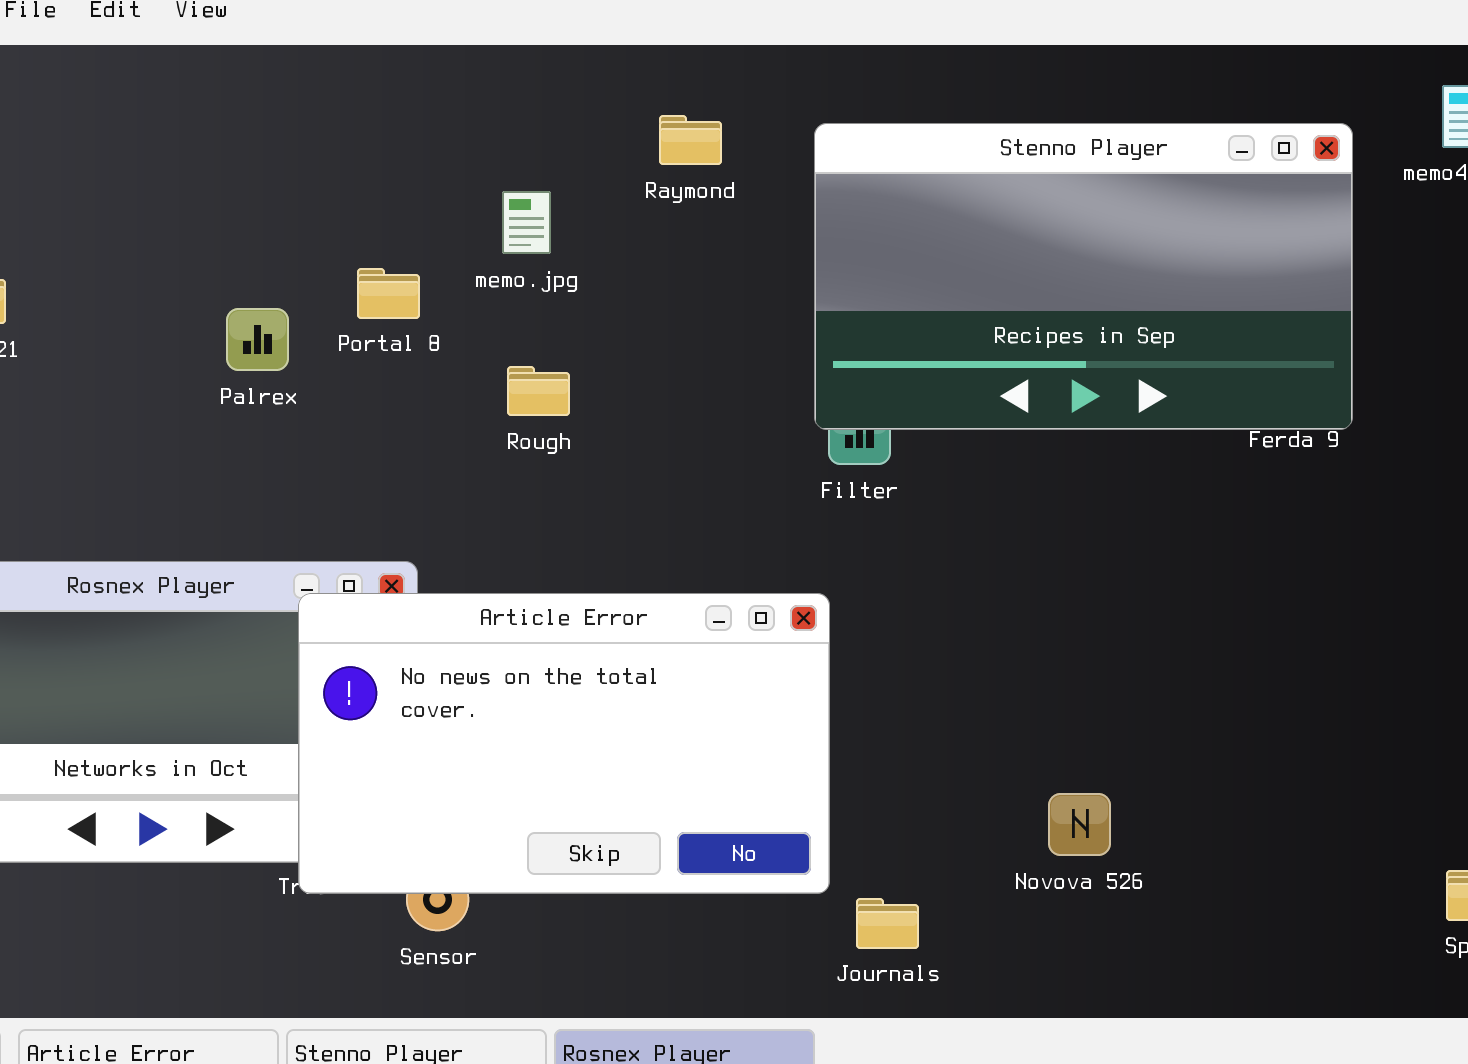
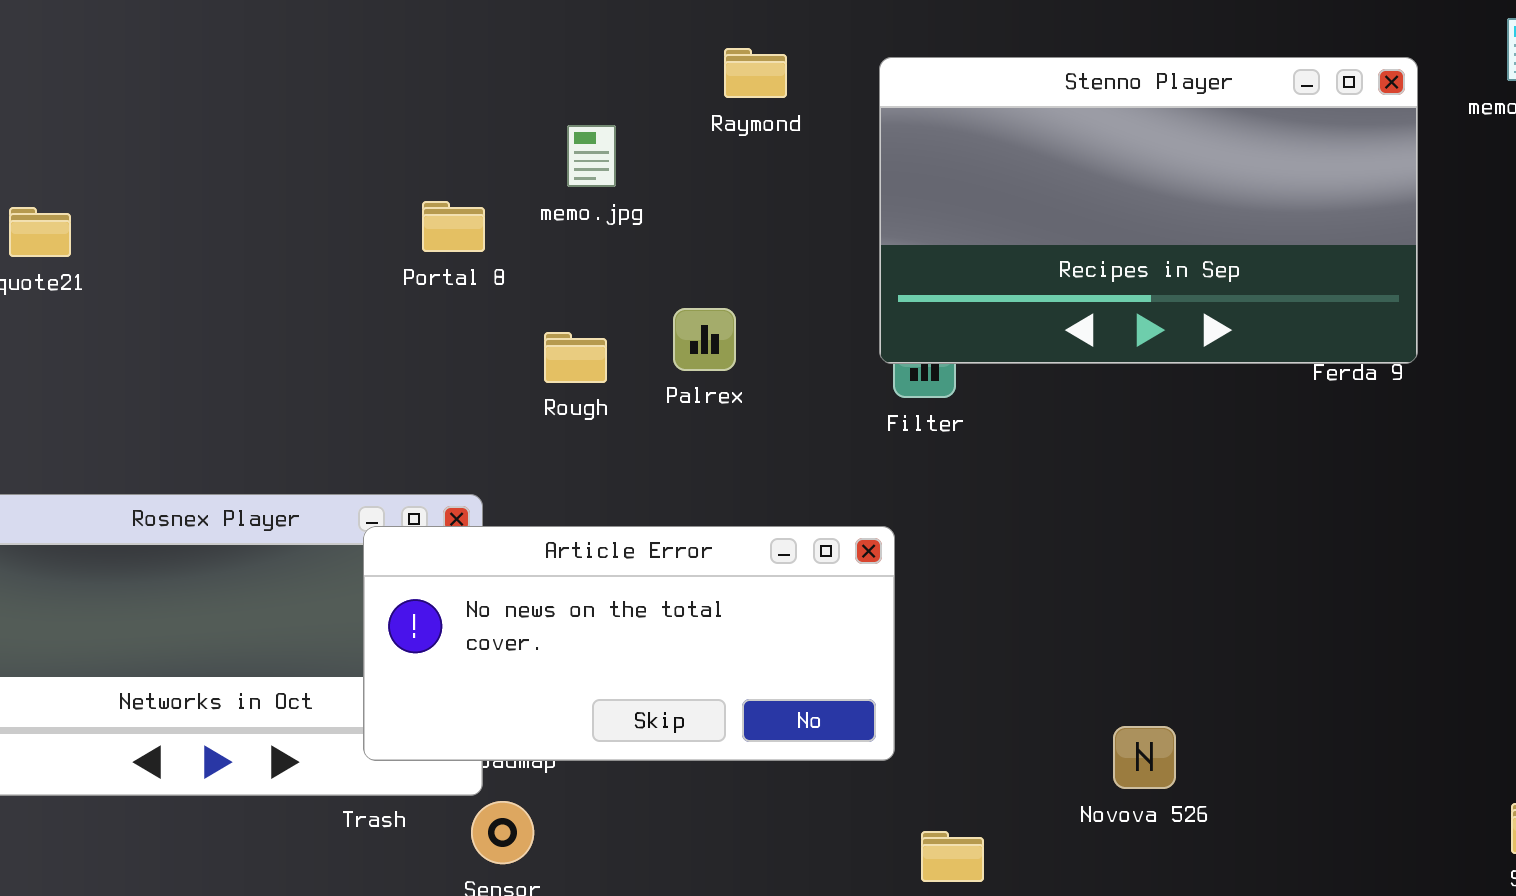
Palrex: [226,308,289,371] -> [673,308,736,371], moved
Rough: [507,366,570,416] -> [544,332,607,383], moved
Article Error: [298,593,830,894] -> [363,526,895,761], resized

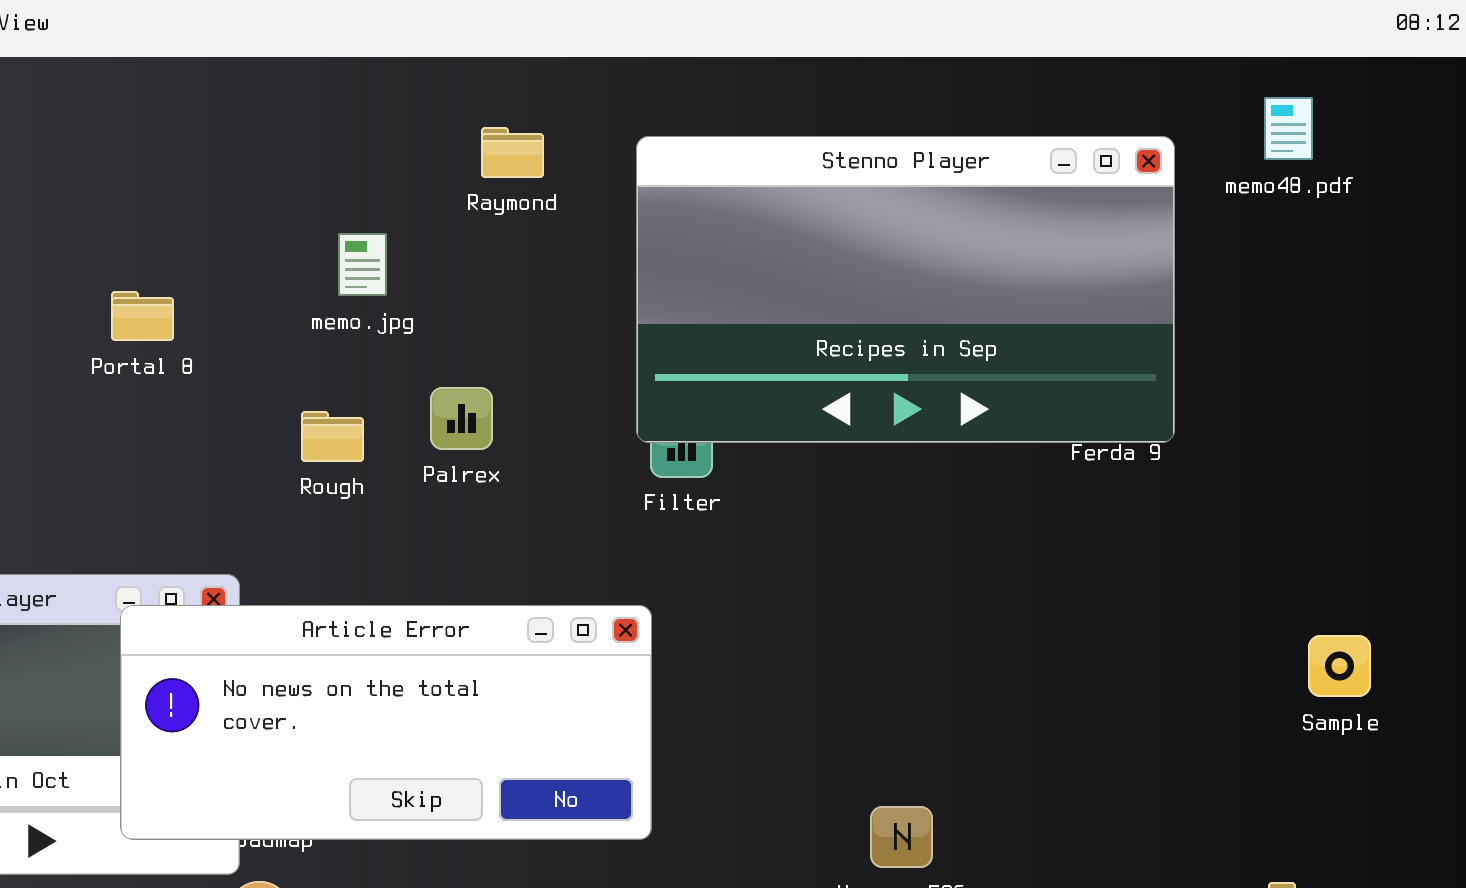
memo.jpg: [567,125,616,187] -> [338,233,387,296], moved
Portal 8: [422,201,485,252] -> [111,291,174,341], moved

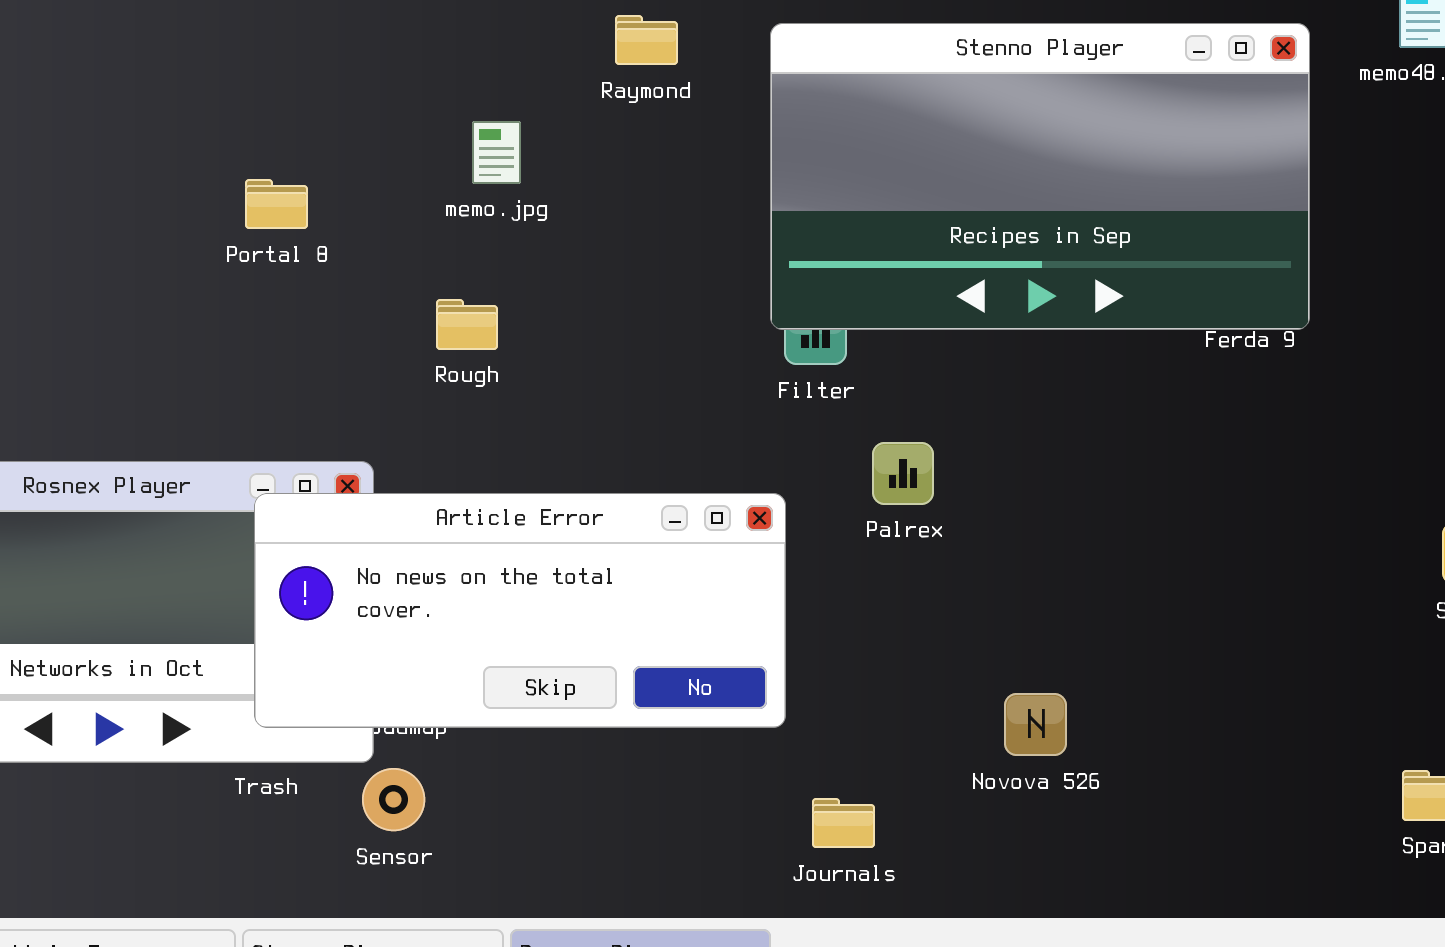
Palrex: [430,387,493,450] -> [872,442,934,505], moved

